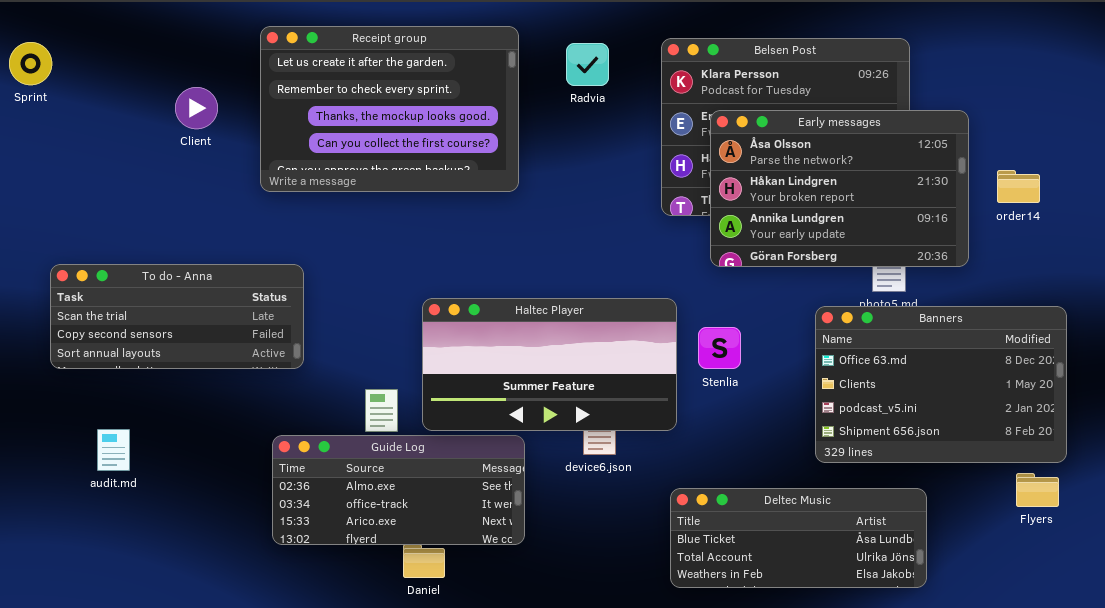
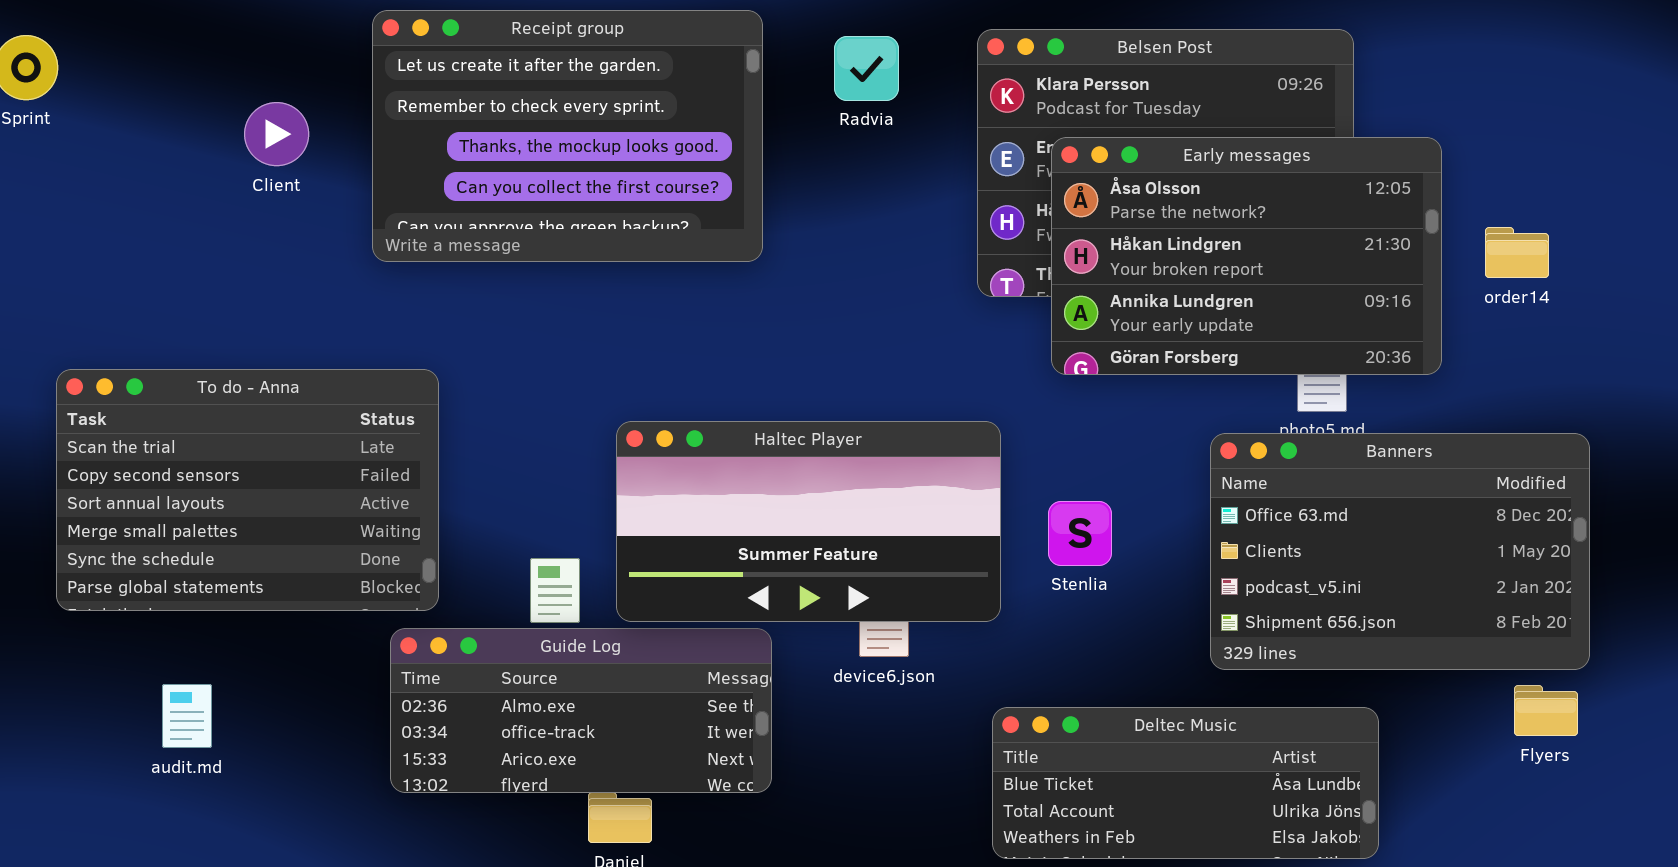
To do - Anna: [50,264,304,369] -> [56,369,439,611], resized
Stenlia: [698,327,741,369] -> [1048,501,1112,566], moved
audit.md: [97,429,130,471] -> [162,684,212,748], moved

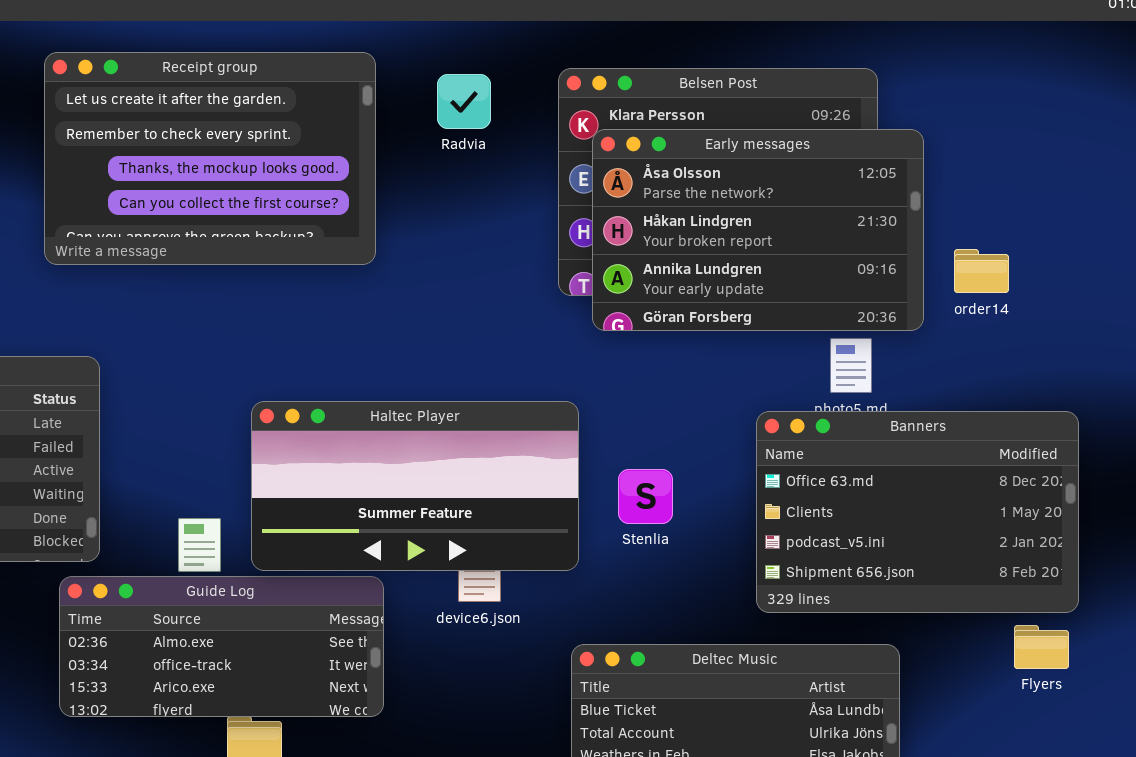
Early messages: [1051,137,1442,375] -> [592,129,924,331], moved
order14: [1485,227,1549,278] -> [954,249,1009,293], moved

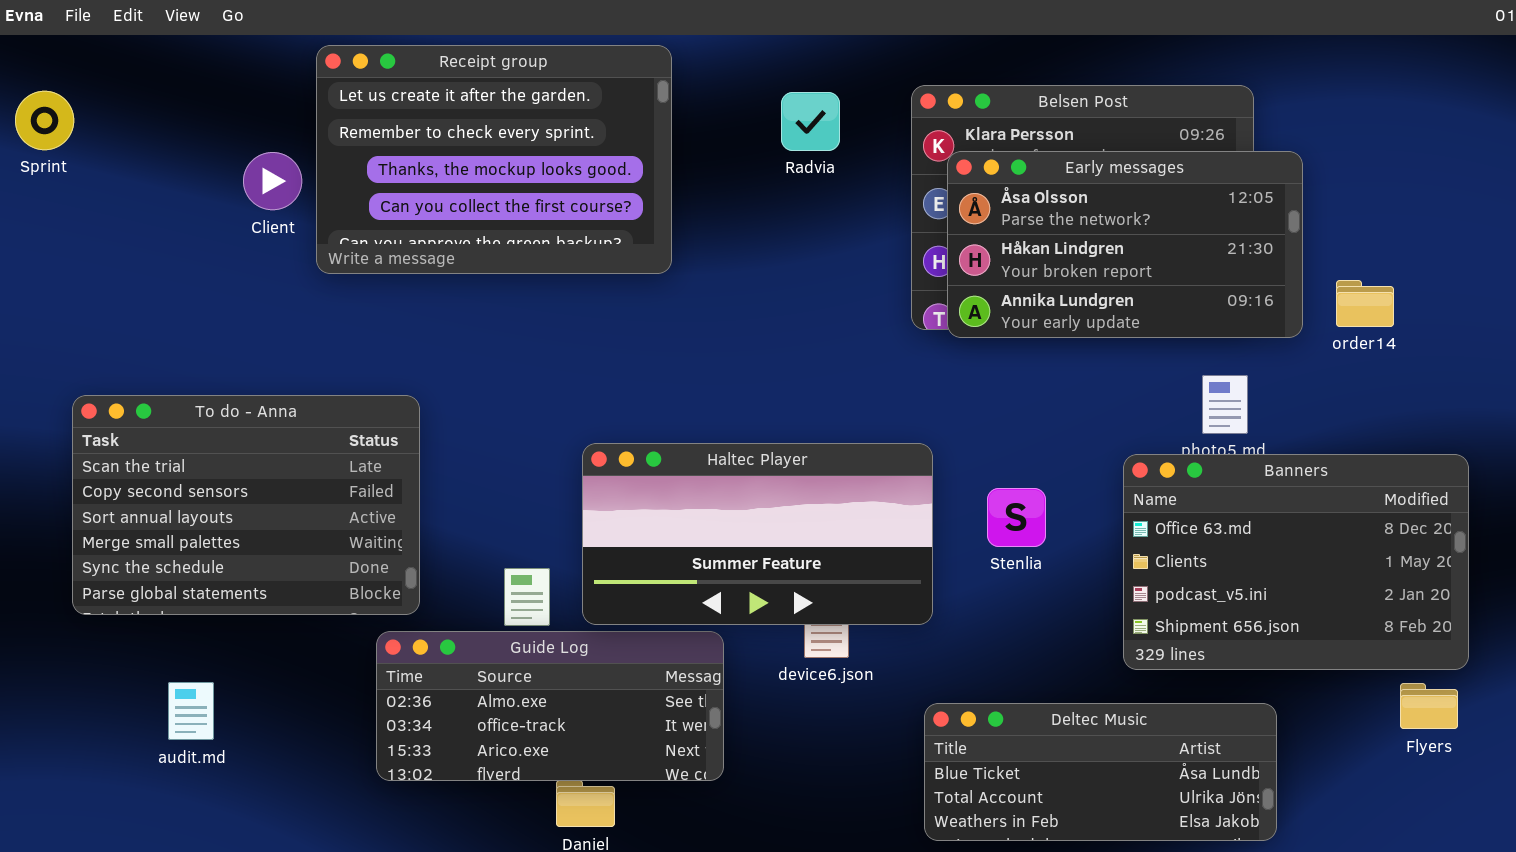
Receipt group: [44,52,376,265] -> [316,45,672,274], moved
Early messages: [592,129,924,331] -> [947,151,1303,338], resized
Stenlia: [618,469,673,524] -> [987,488,1046,547], moved

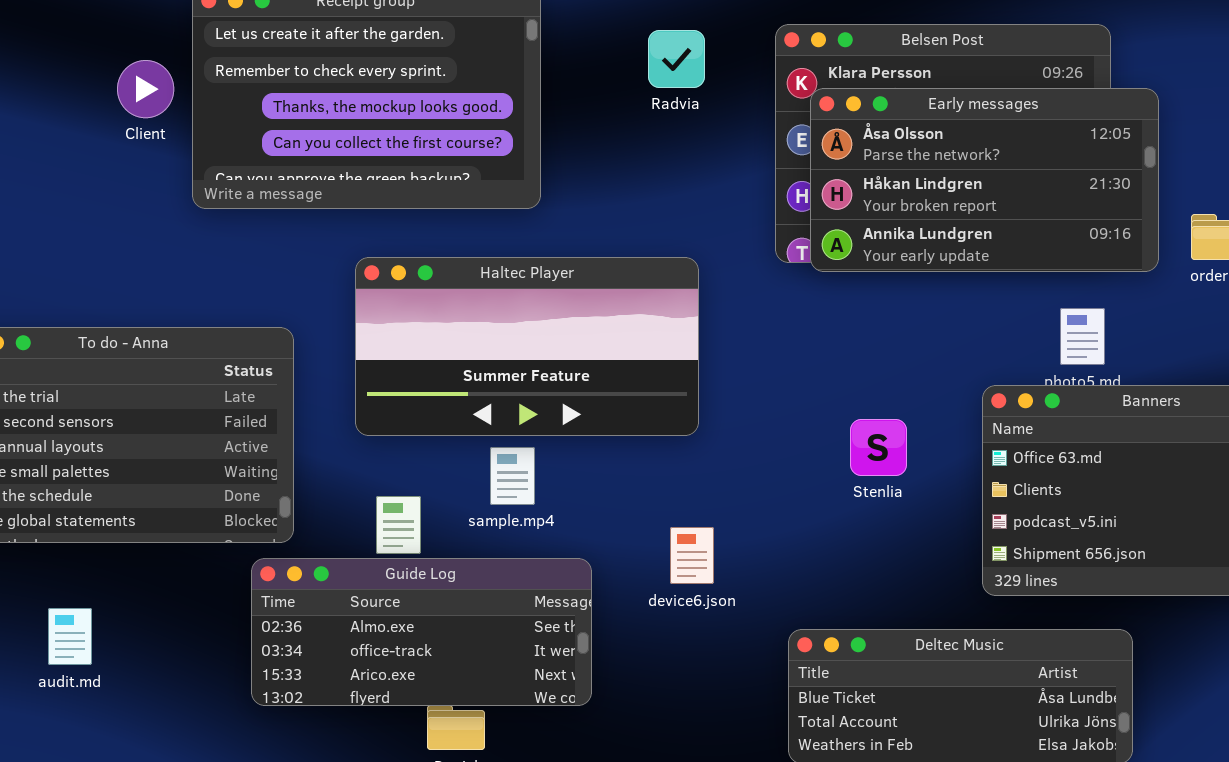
Client: [243,152,302,210] -> [117,60,174,118], moved
Haltec Player: [582,443,933,625] -> [355,257,699,436], moved

